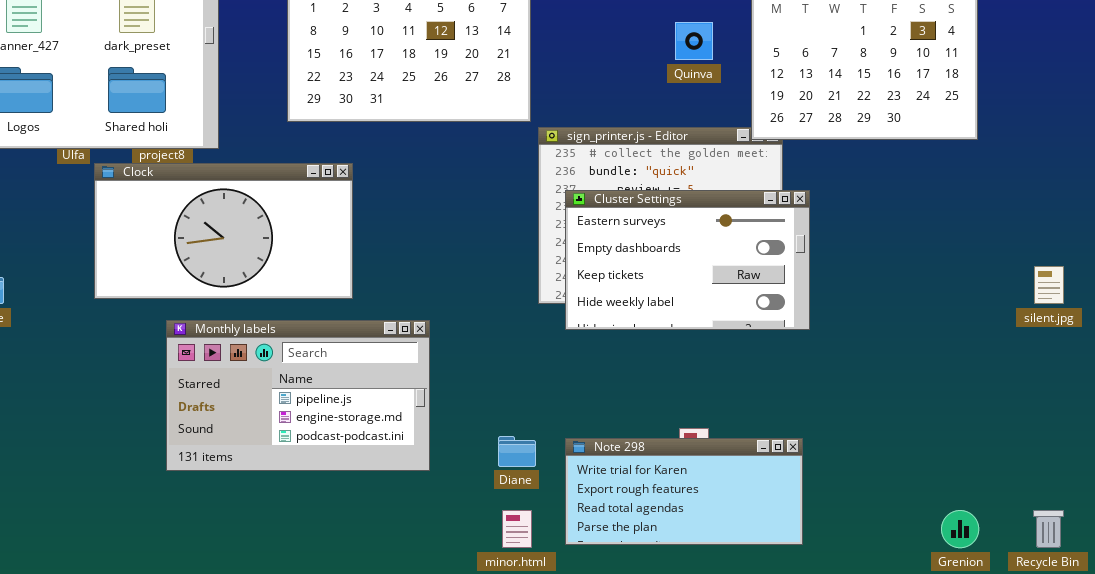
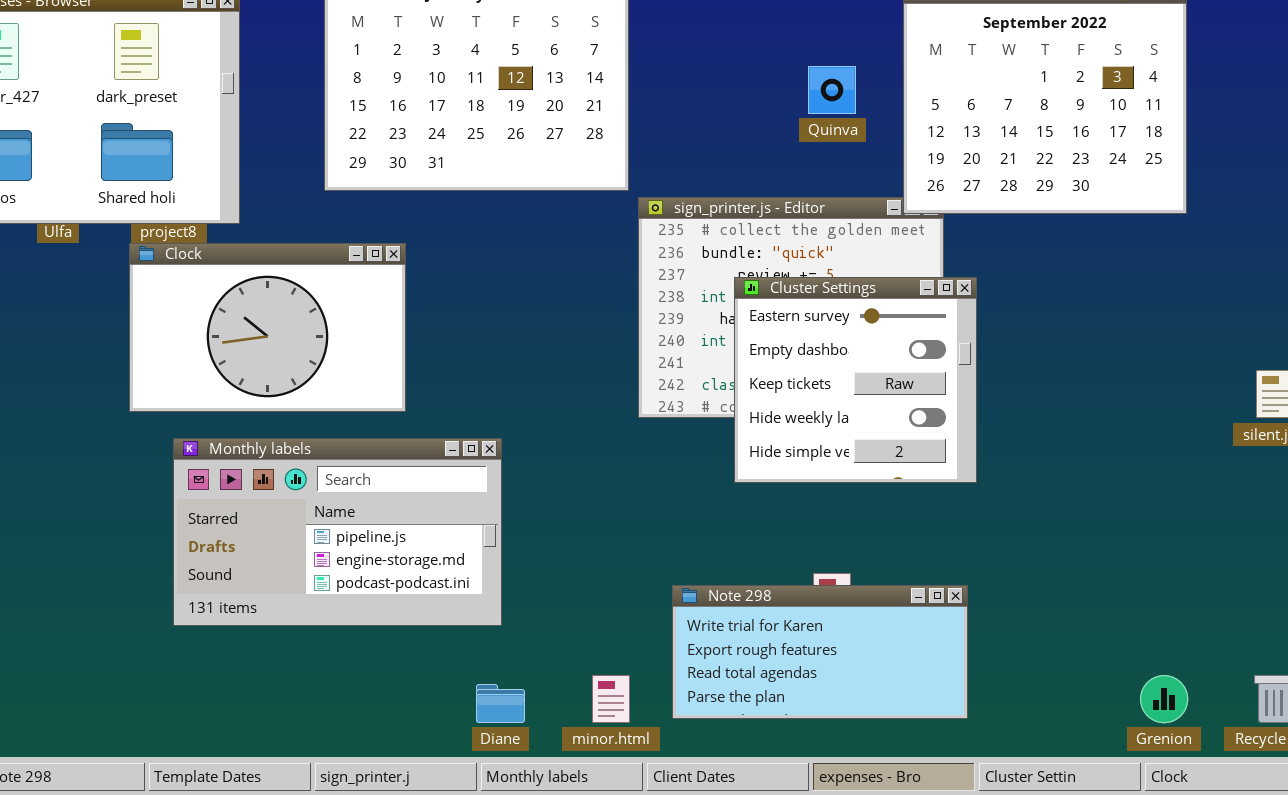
Clock: [94,163,353,299] -> [129,243,406,412], resized
Cluster Settings: [565,190,810,330] -> [734,277,977,483], resized
Diane: [498,436,536,467] -> [476,684,525,723], moved

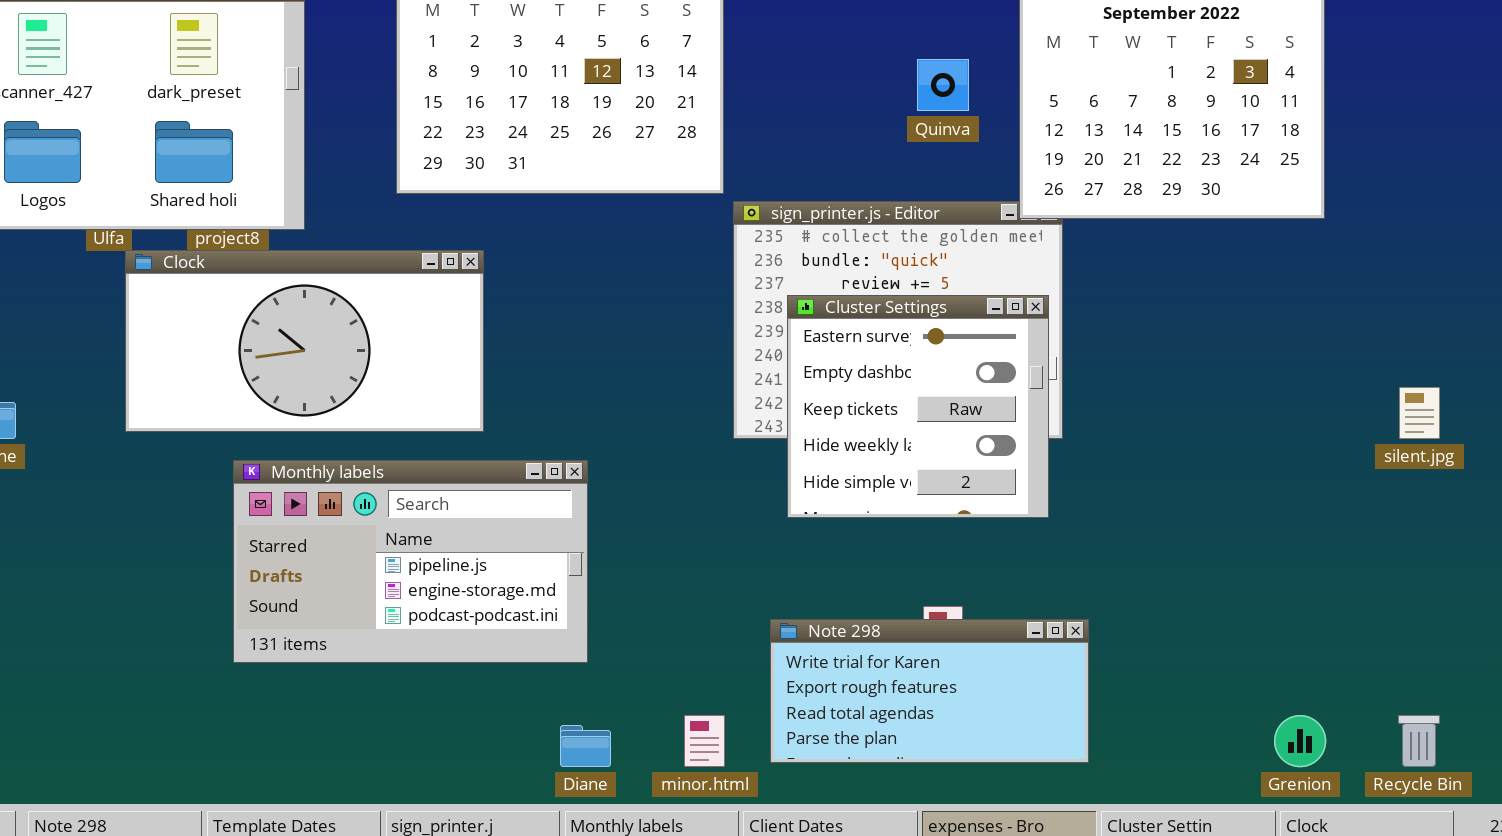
Clock: [129,243,406,412] -> [125,250,484,432], resized
Cluster Settings: [734,277,977,483] -> [787,295,1049,518], moved

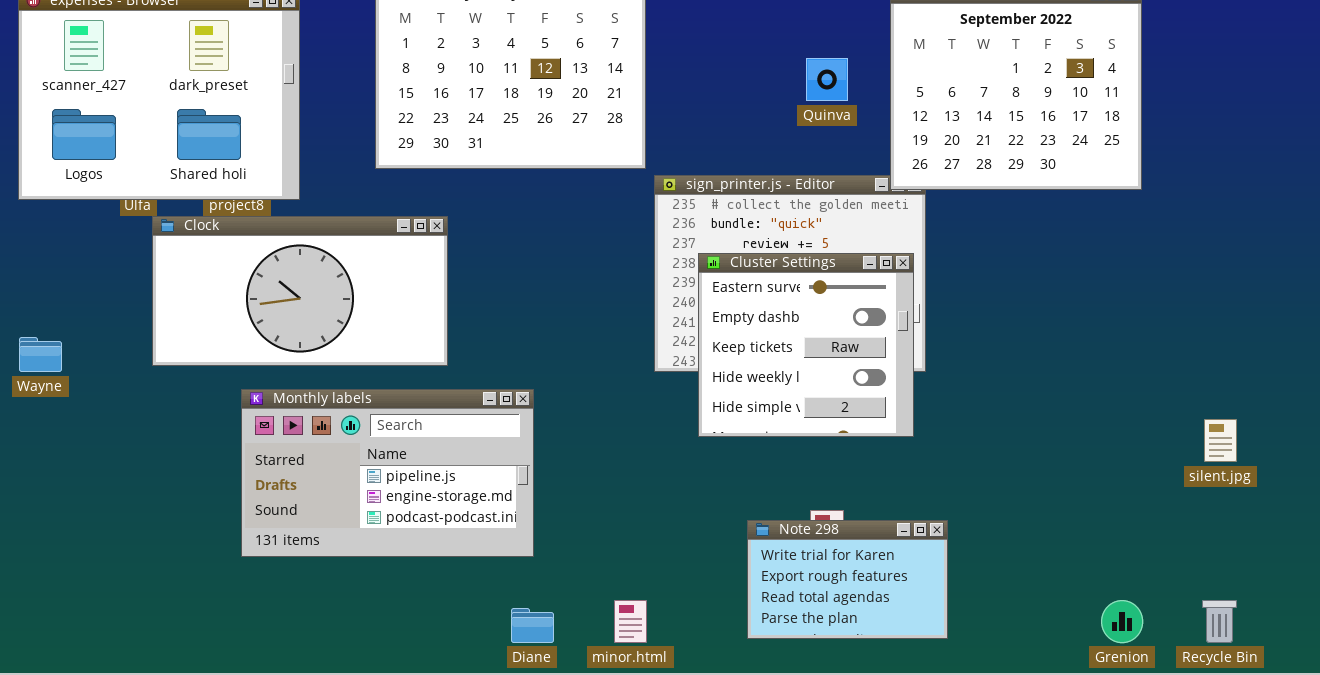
silent.jpg: [1399,387,1440,439] -> [1204,419,1237,462], moved
Note 298: [770,619,1089,763] -> [747,520,948,639], resized

